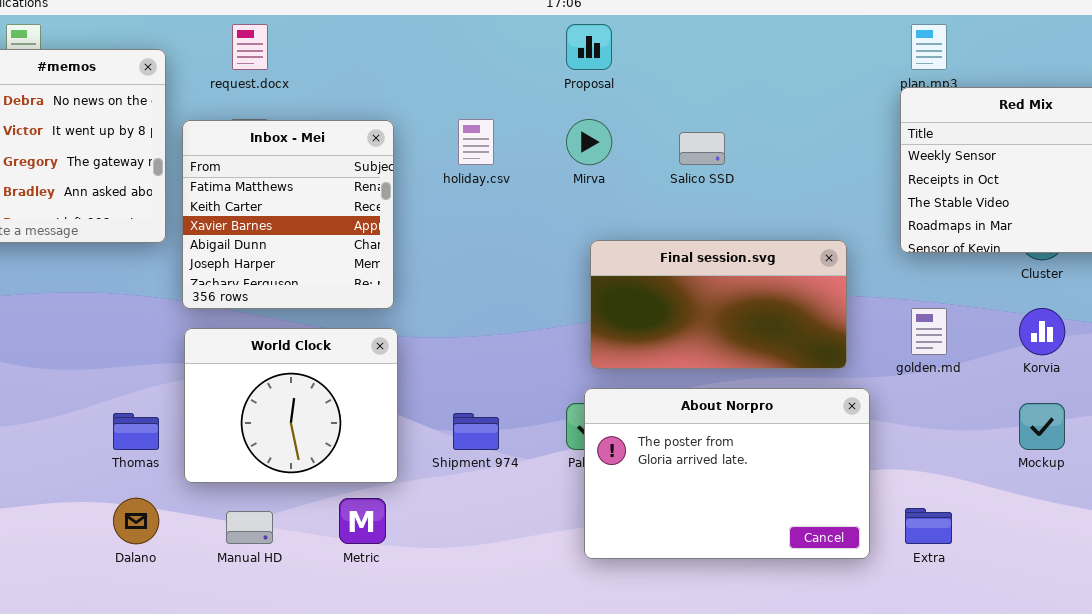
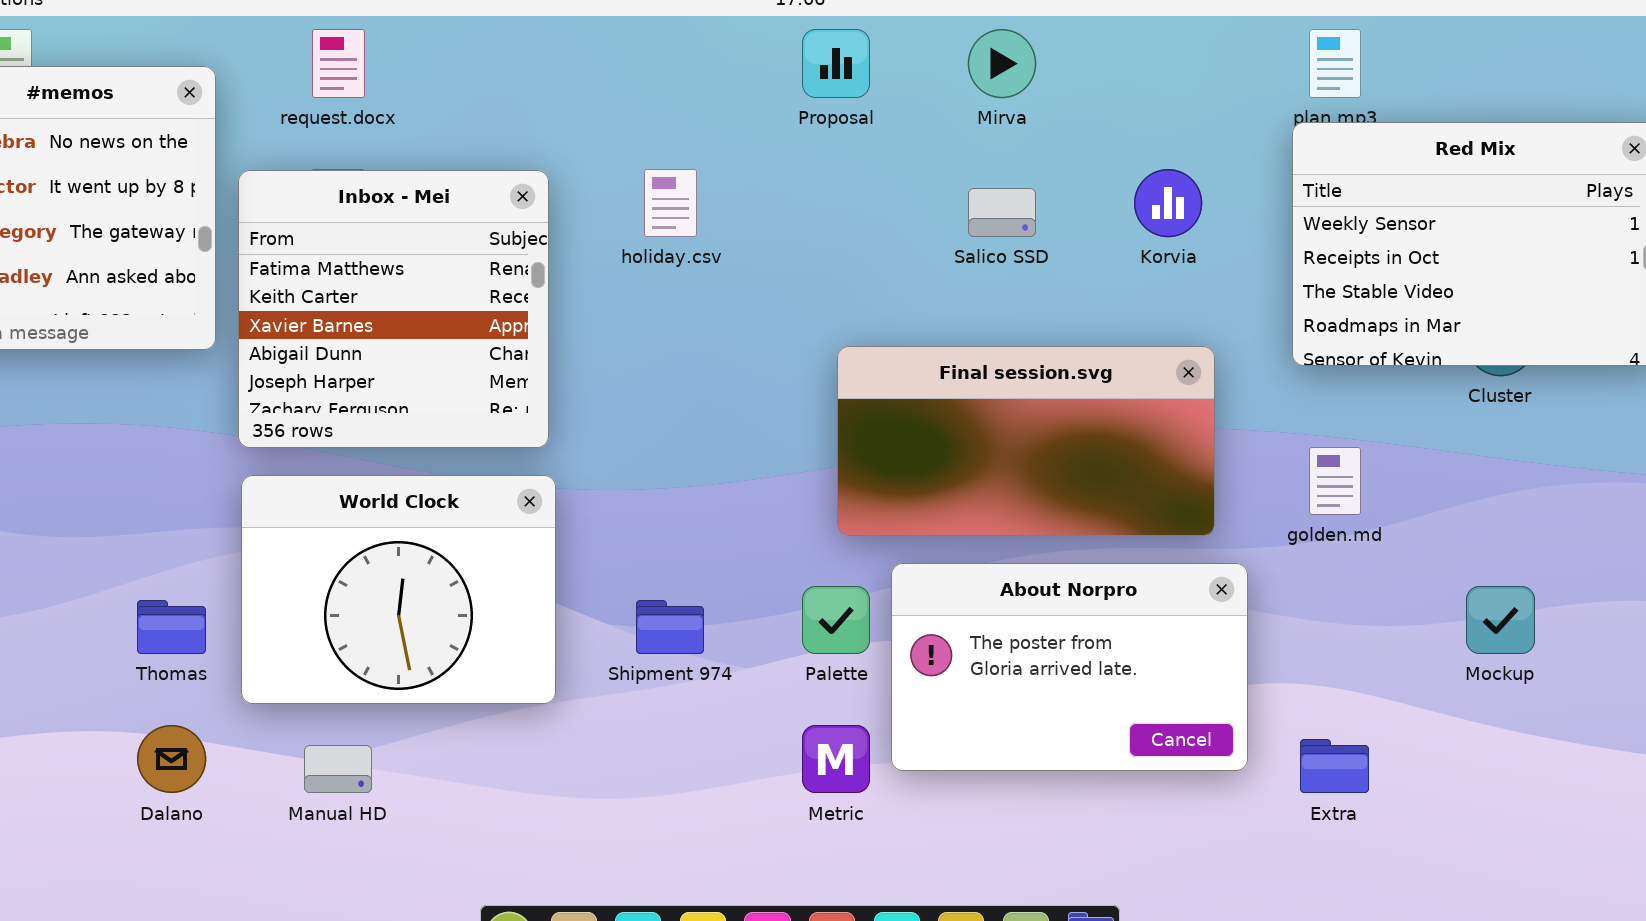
Mirva: [566,119,612,165] -> [968,29,1036,98], moved
Korvia: [1019,308,1065,355] -> [1134,169,1202,237], moved
About Norpro: [584,388,870,559] -> [891,563,1248,771], resized
Metric: [339,498,386,544] -> [802,725,870,793], moved

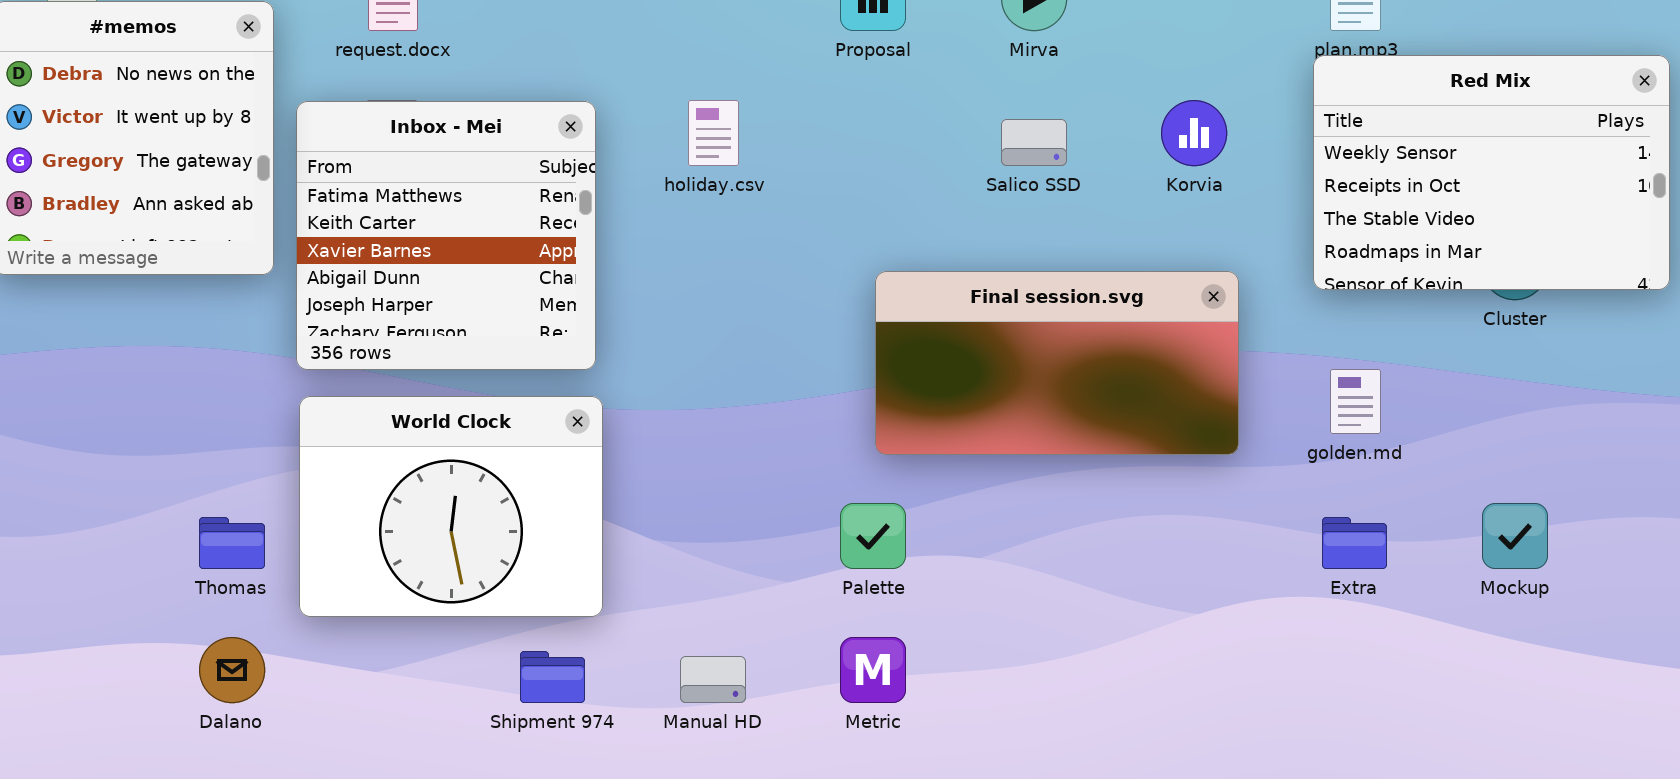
About Norpro: [891,563,1248,771] -> none, closed
Shipment 974: [636,600,704,654] -> [520,651,585,703], moved
Extra: [1300,739,1369,793] -> [1322,517,1387,569], moved
Manual HD: [304,745,372,793] -> [680,656,746,703], moved

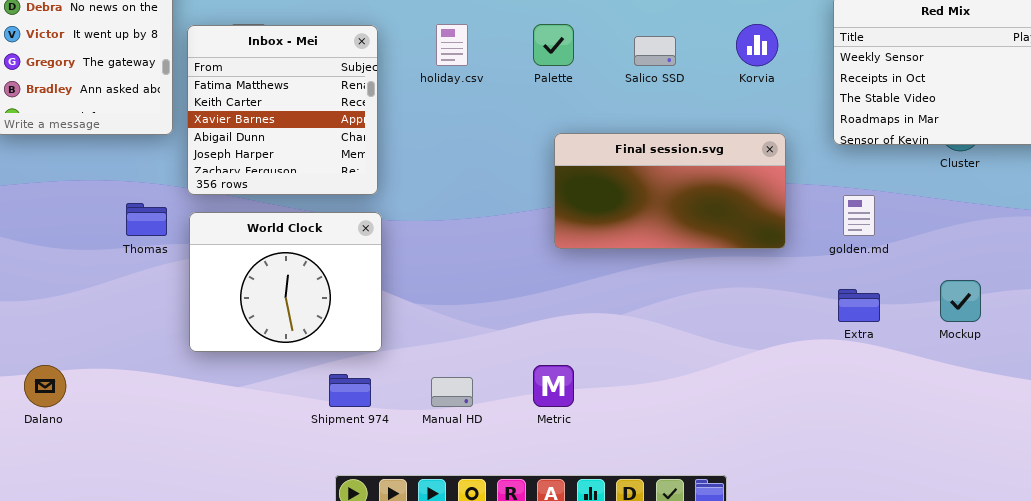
Palette: [840,503,906,569] -> [533,24,574,66], moved
Thomas: [199,517,265,569] -> [126,203,167,236], moved
Dalano: [199,637,265,703] -> [24,365,66,407], moved

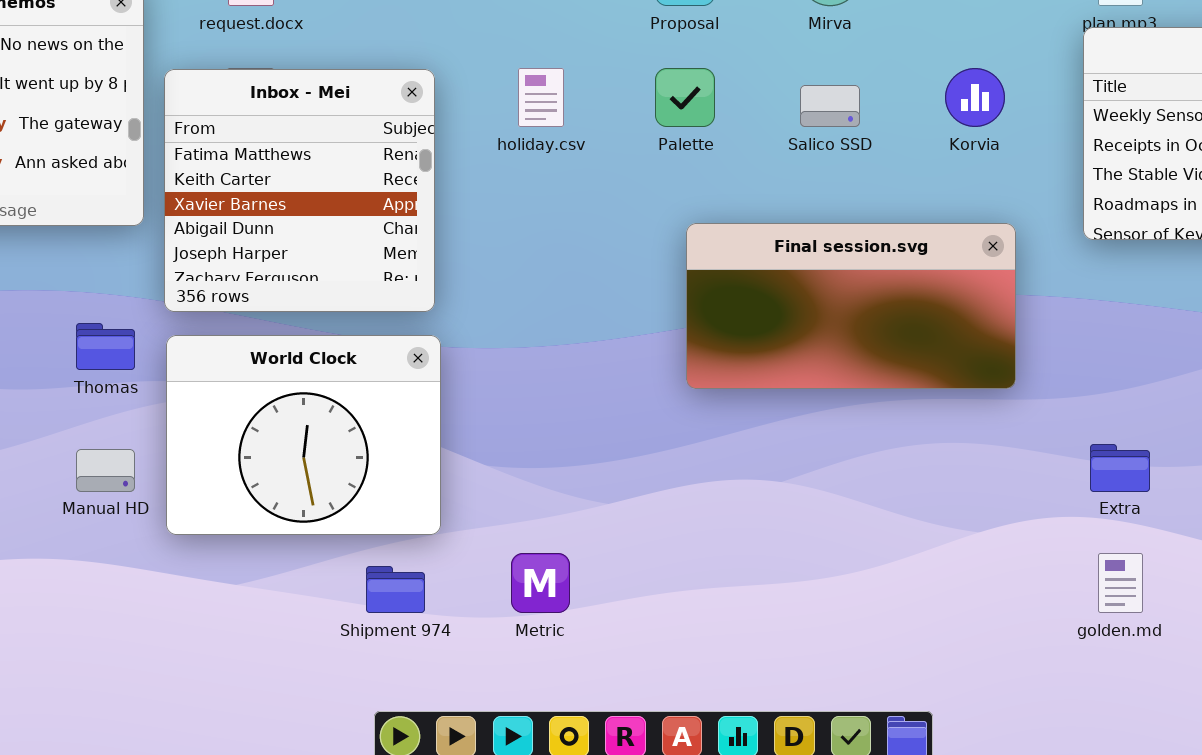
golden.md: [843,195,875,236] -> [1098,553,1143,613], moved
Metric: [533,365,574,407] -> [511,553,570,613], moved
Manual HD: [431,377,473,407] -> [76,449,135,492], moved

